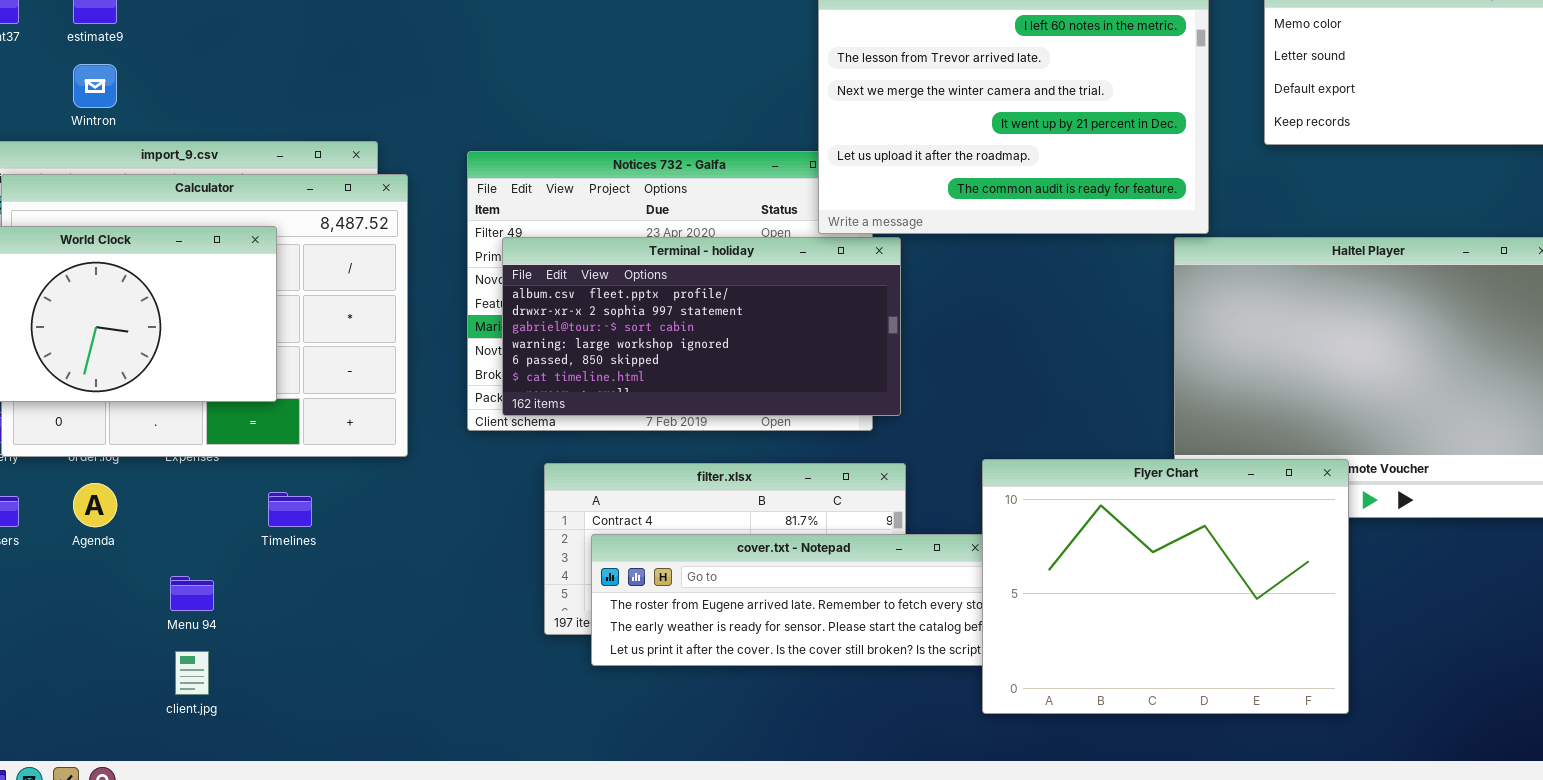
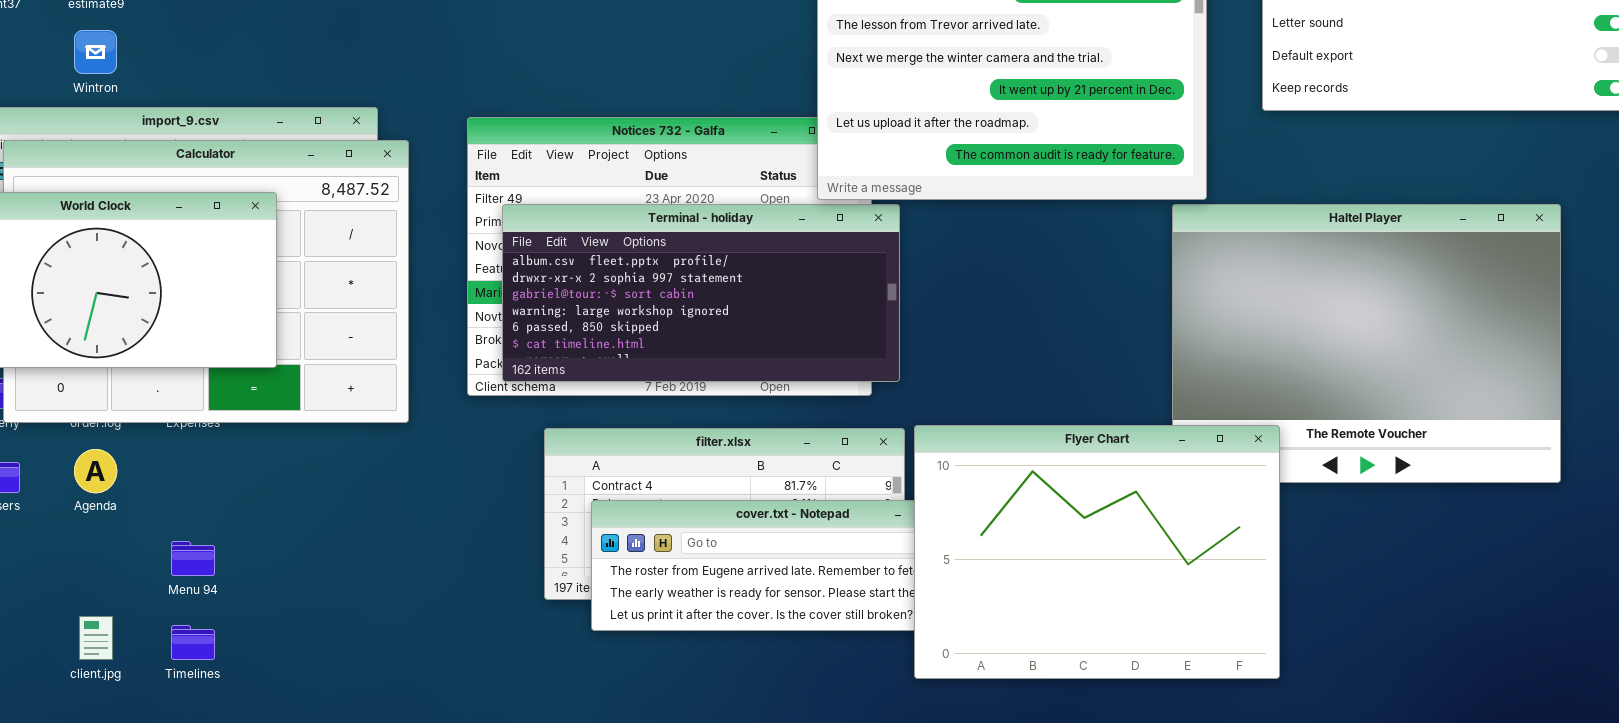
Flyer Chart: [982,459,1349,714] -> [914,425,1280,679], moved
Timelines: [268,492,312,527] -> [171,625,215,660], moved
client.jpg: [175,651,209,695] -> [79,616,113,660], moved

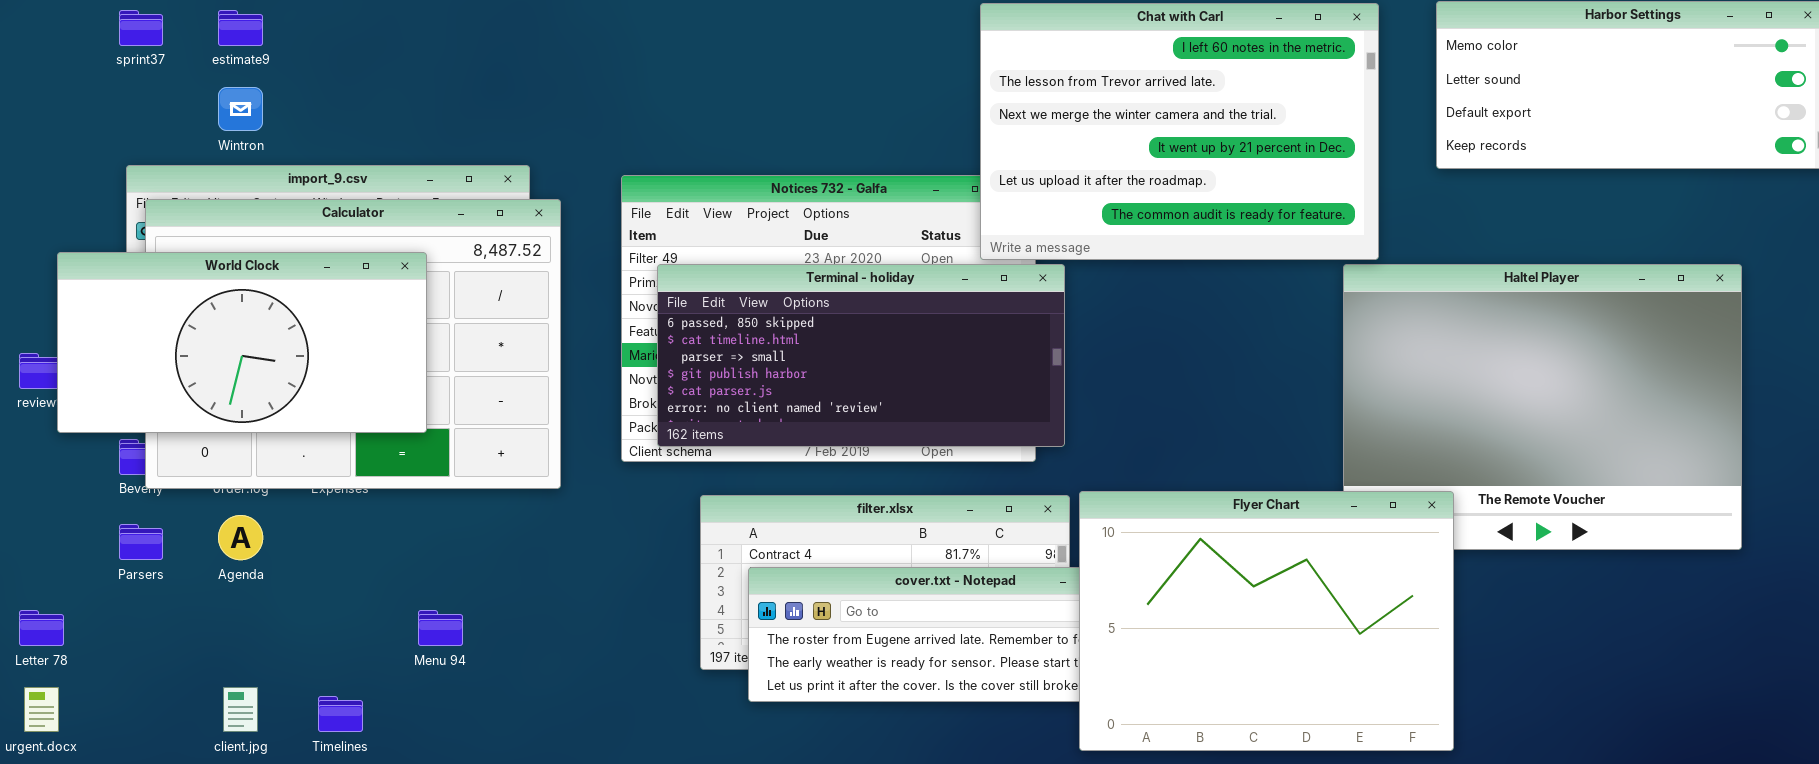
Terminal - holiday: [502,204,900,382] -> [657,264,1065,447], scrolled down 4 rows
Menu 94: [171,541,215,576] -> [418,610,463,646], moved

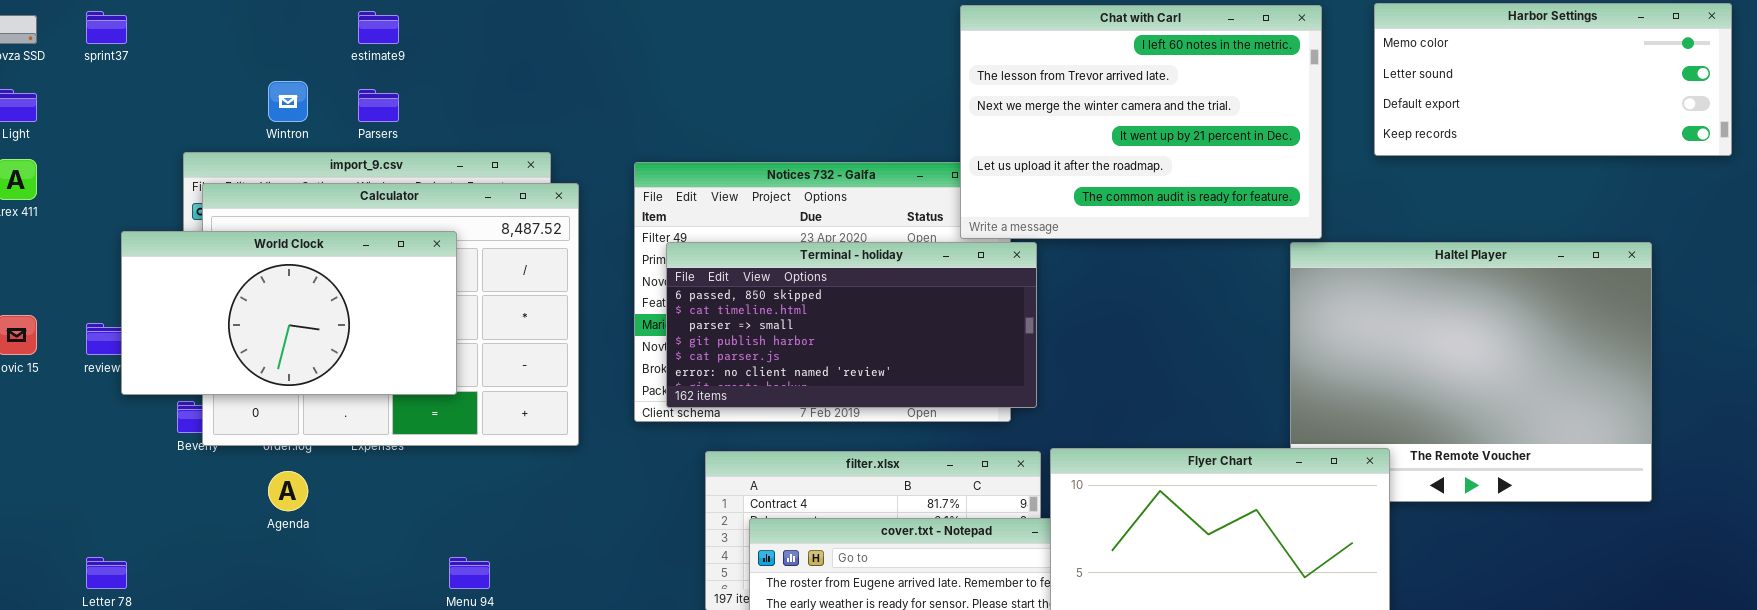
sprint37: [119,10,163,46] -> [86,11,127,44], moved
estimate9: [218,10,263,46] -> [358,11,399,44], moved
Parsers: [119,524,163,560] -> [358,89,399,122], moved

